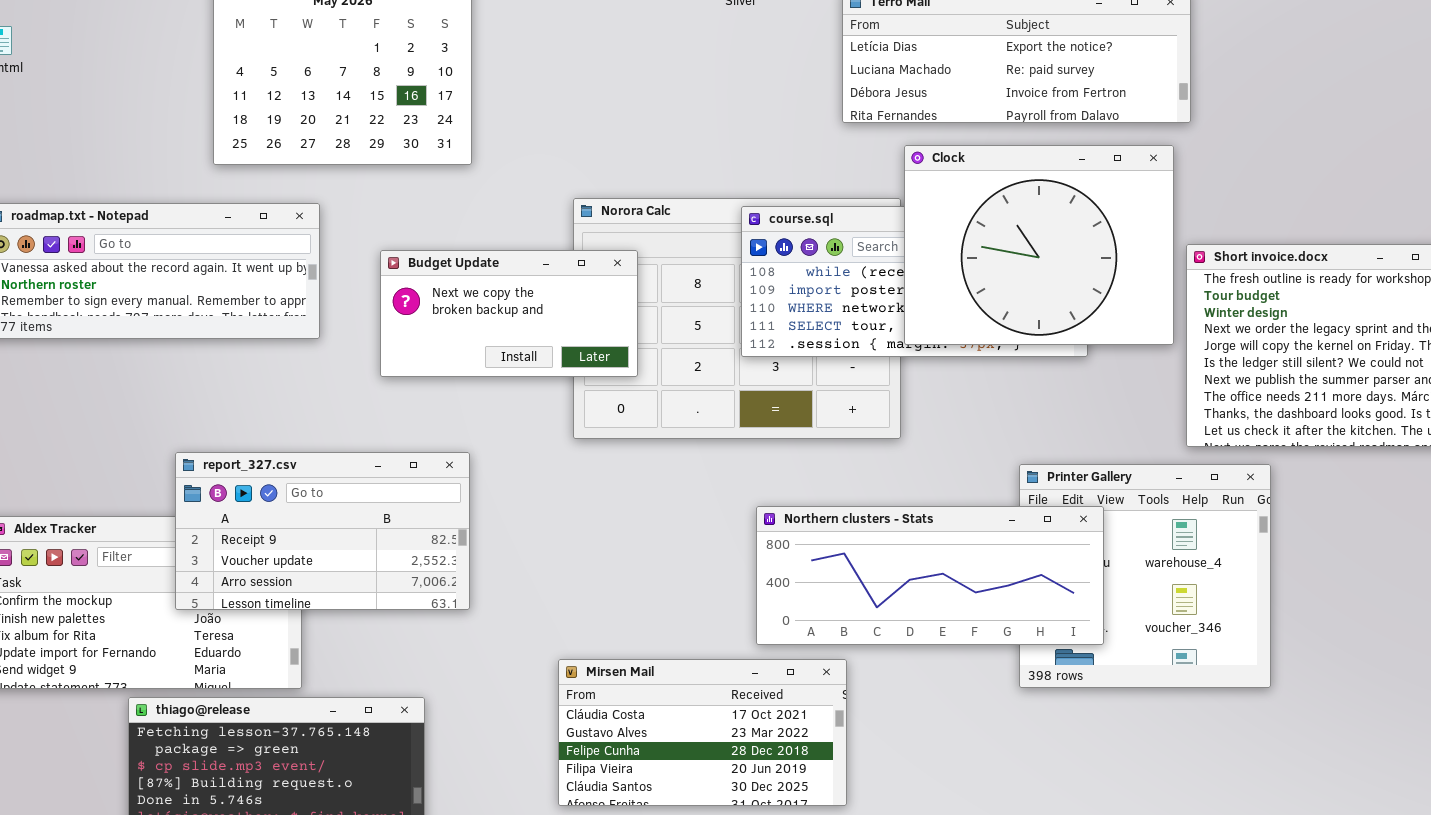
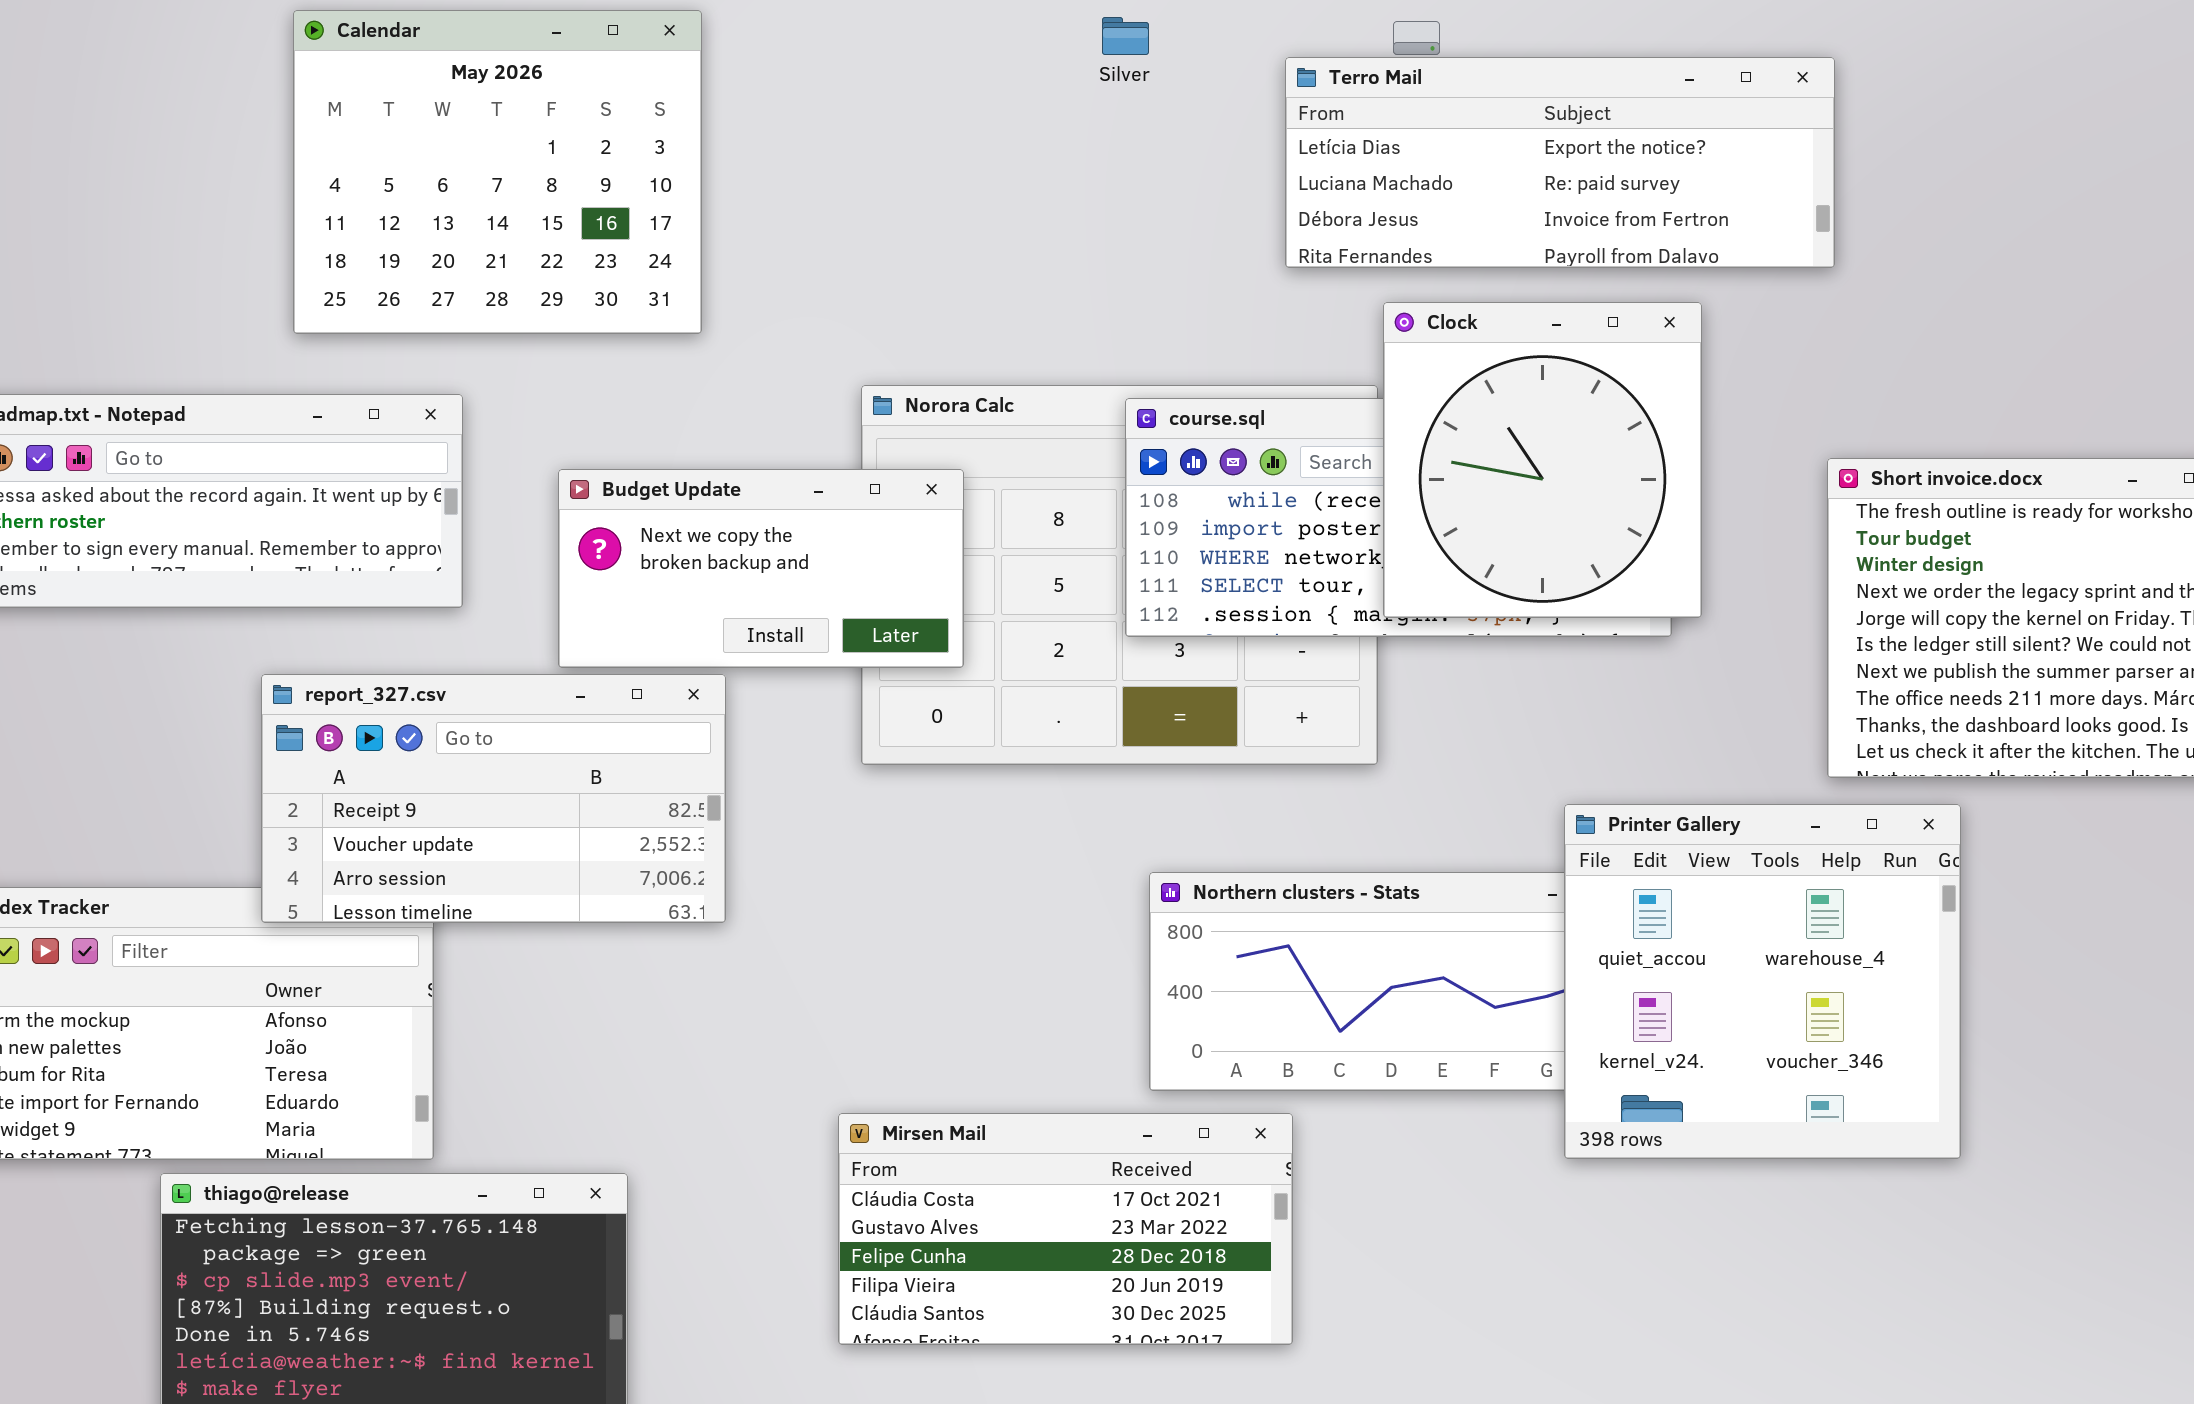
Clock: [904,145,1174,345] -> [1383,302,1702,618], resized
report_327.csv: [175,452,470,610] -> [261,674,726,923], moved
Printer Gallery: [1019,464,1271,688] -> [1564,804,1961,1159], raised

